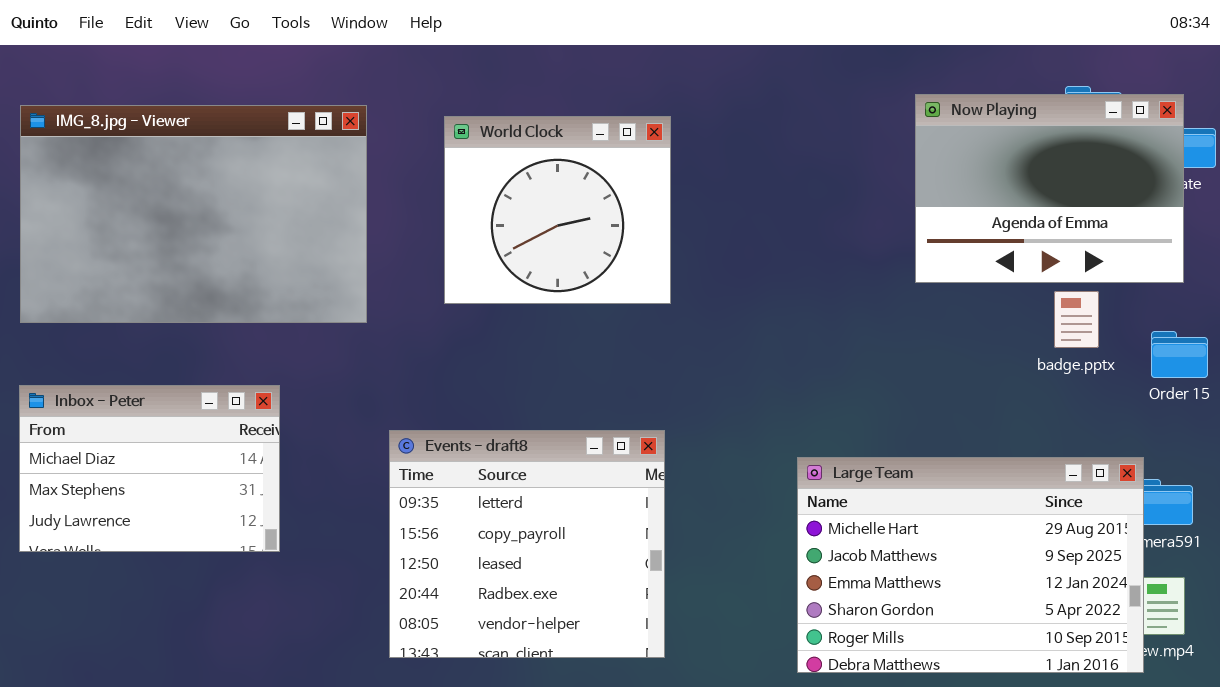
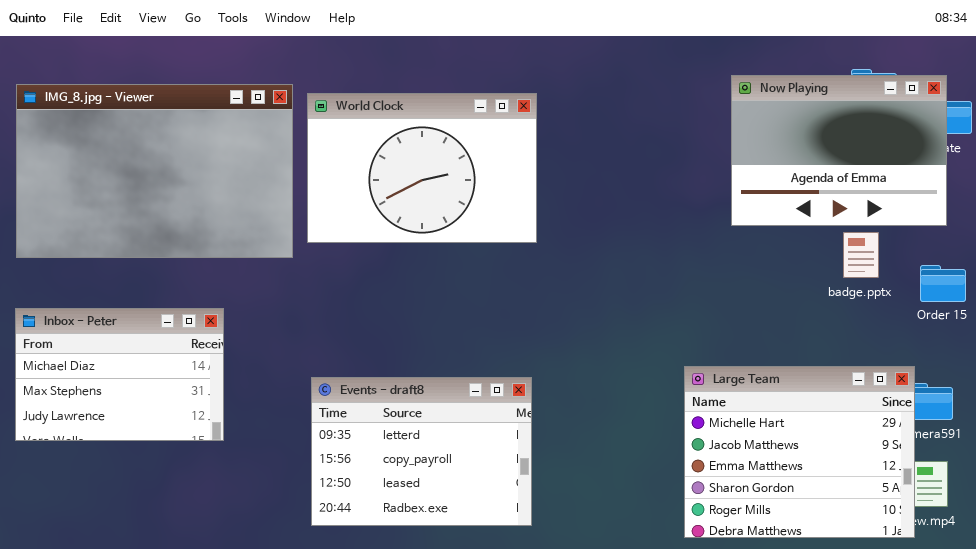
World Clock: [444,116,671,304] -> [307,93,537,243], resized
Events - draft8: [389,430,665,658] -> [311,377,532,526], resized
Large Team: [797,457,1144,673] -> [684,366,915,538], resized

